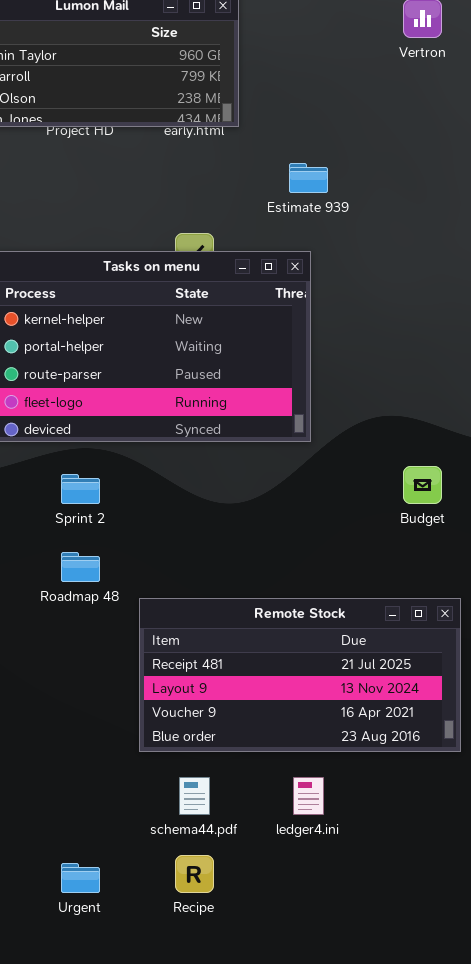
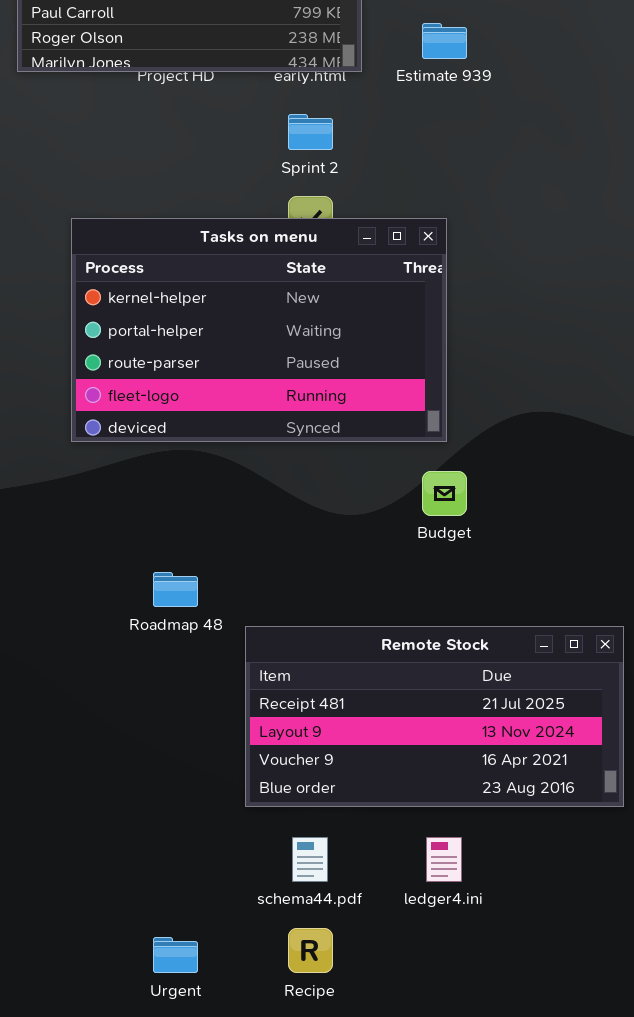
Estimate 939: [289,163,328,193] -> [422,23,467,59], moved
Budget: [403,466,442,504] -> [422,471,467,516], moved
Sprint 2: [61,474,100,504] -> [288,114,333,150], moved

